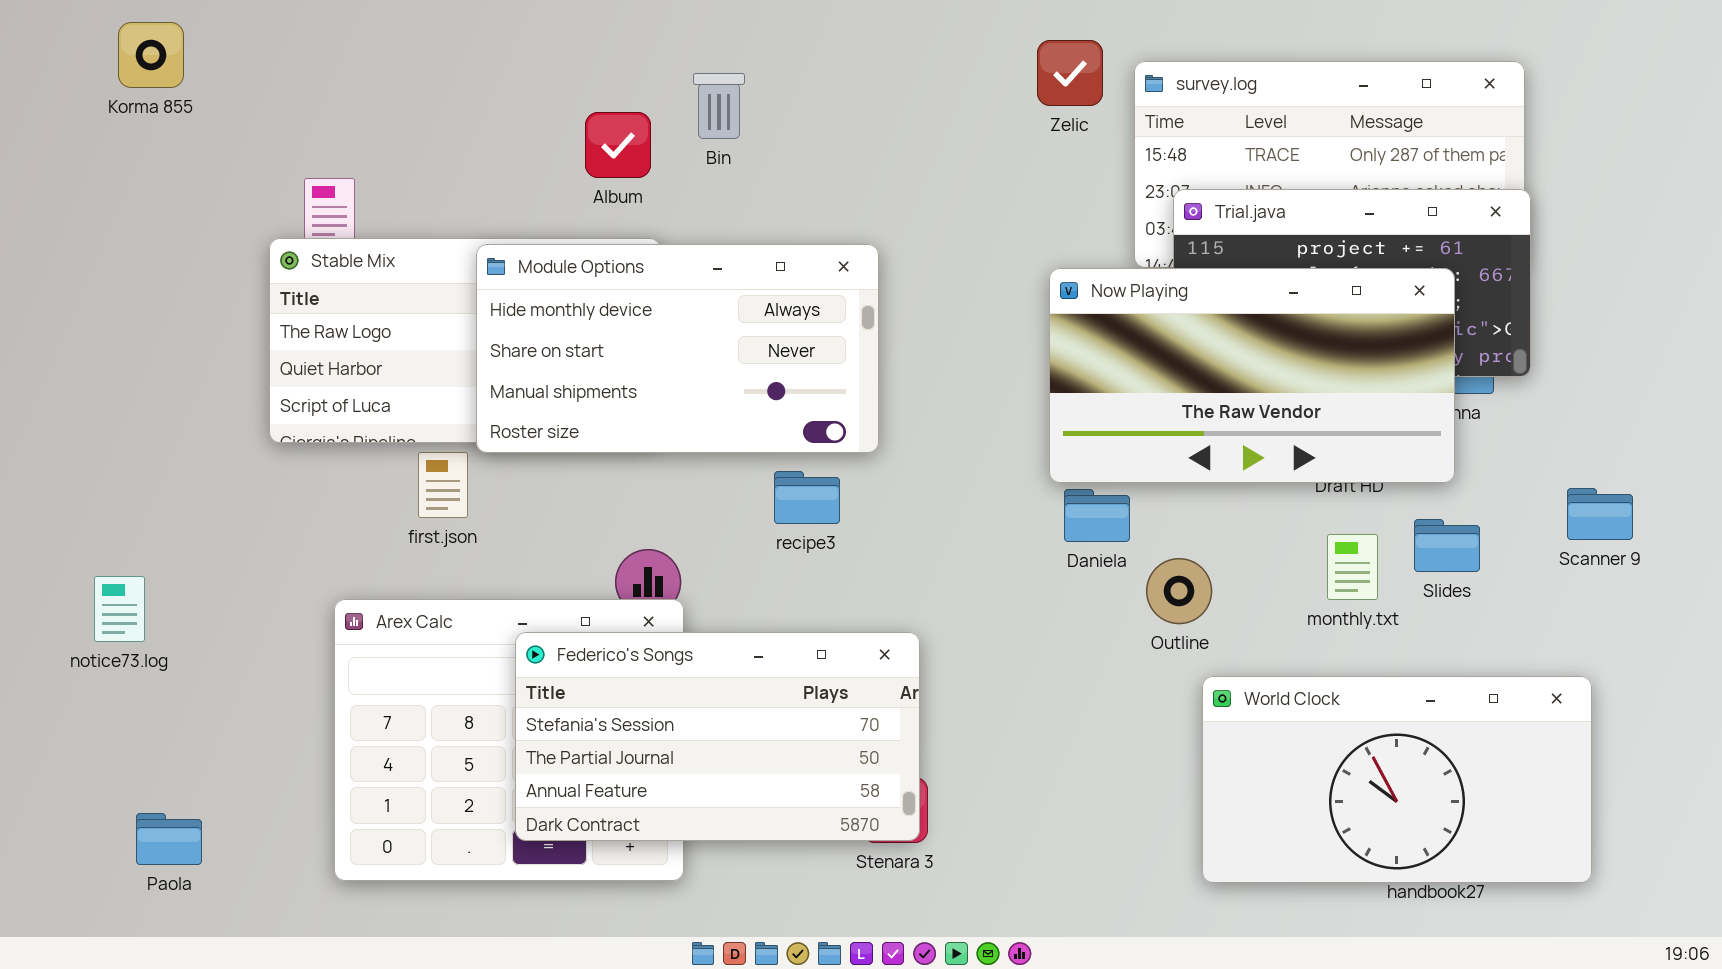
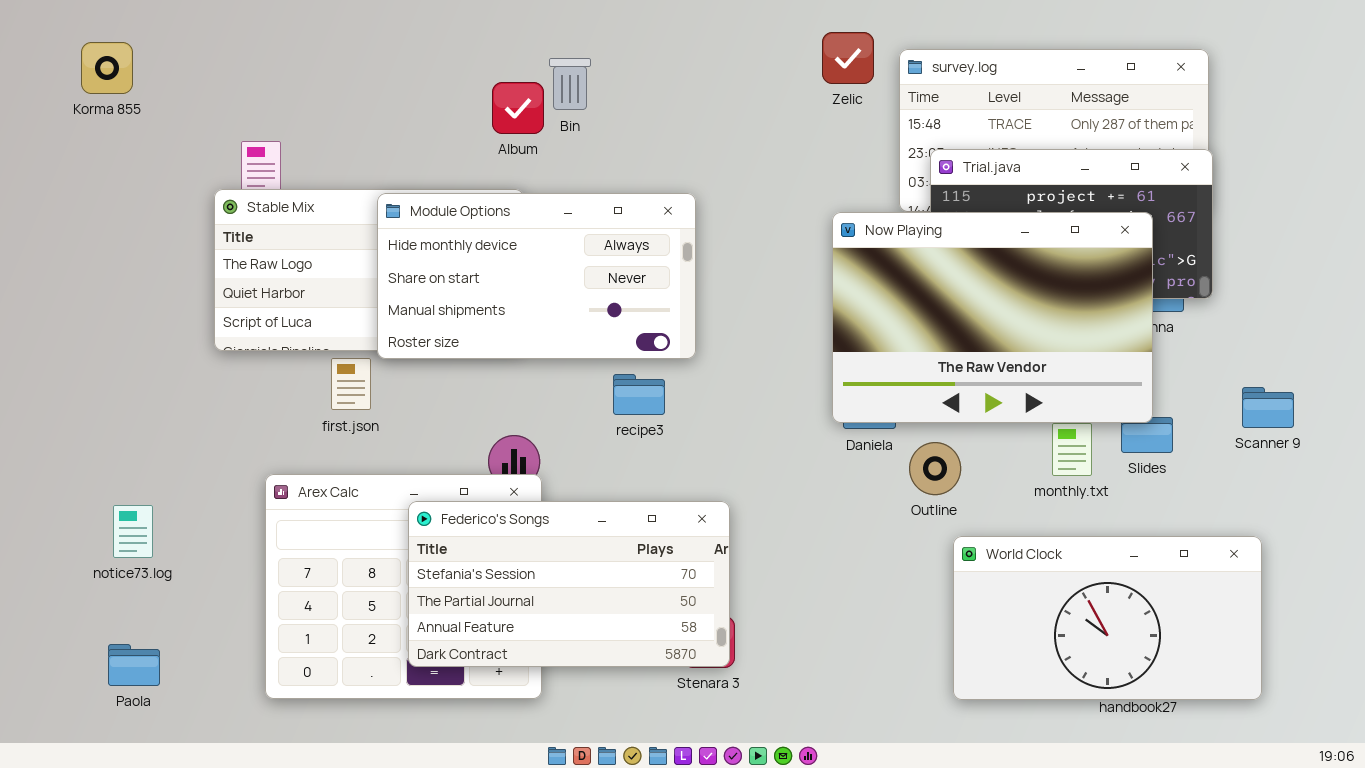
Korma 855: [118,22,184,88] -> [81,42,133,94], moved
Album: [585,112,651,178] -> [492,82,544,134], moved
Now Playing: [1049,268,1455,483] -> [832,212,1153,423], resized
notice73.log: [94,576,145,642] -> [113,505,153,558], moved

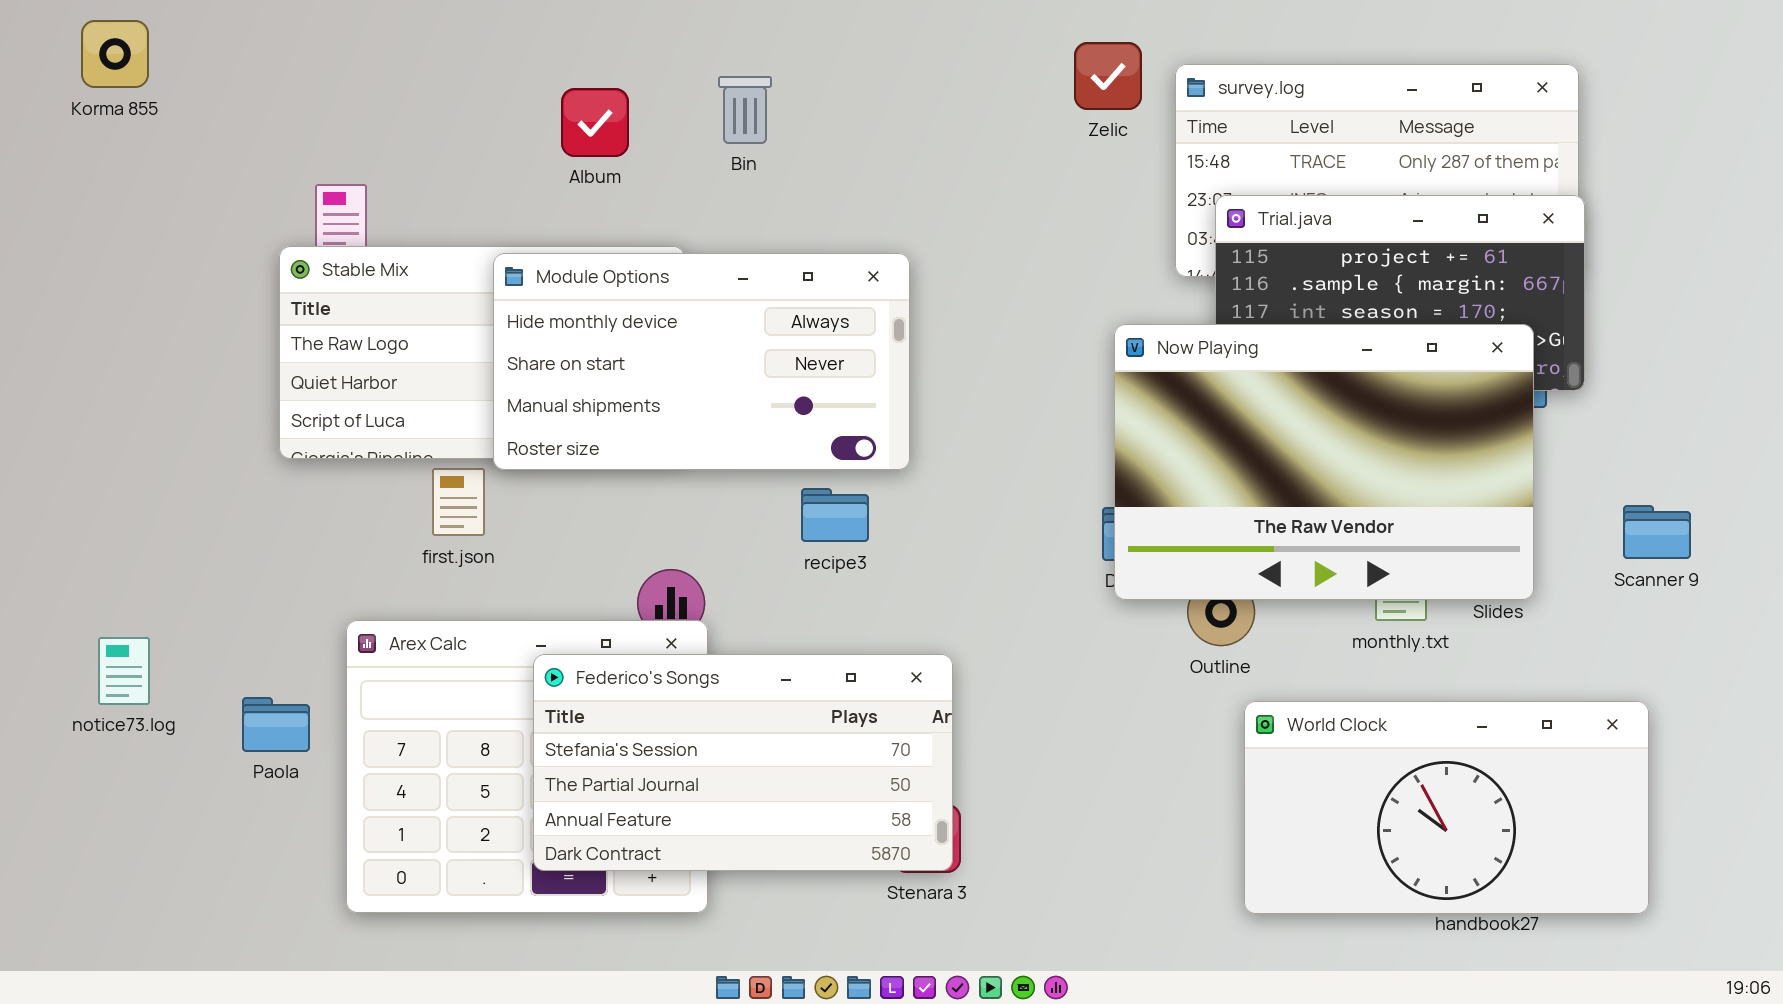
Korma 855: [81,42,133,94] -> [81,20,149,88], moved
Album: [492,82,544,134] -> [561,88,629,157], moved
Now Playing: [832,212,1153,423] -> [1114,324,1534,600], moved
notice73.log: [113,505,153,558] -> [98,637,150,705], moved
Paola: [108,644,160,686] -> [242,697,310,752], moved

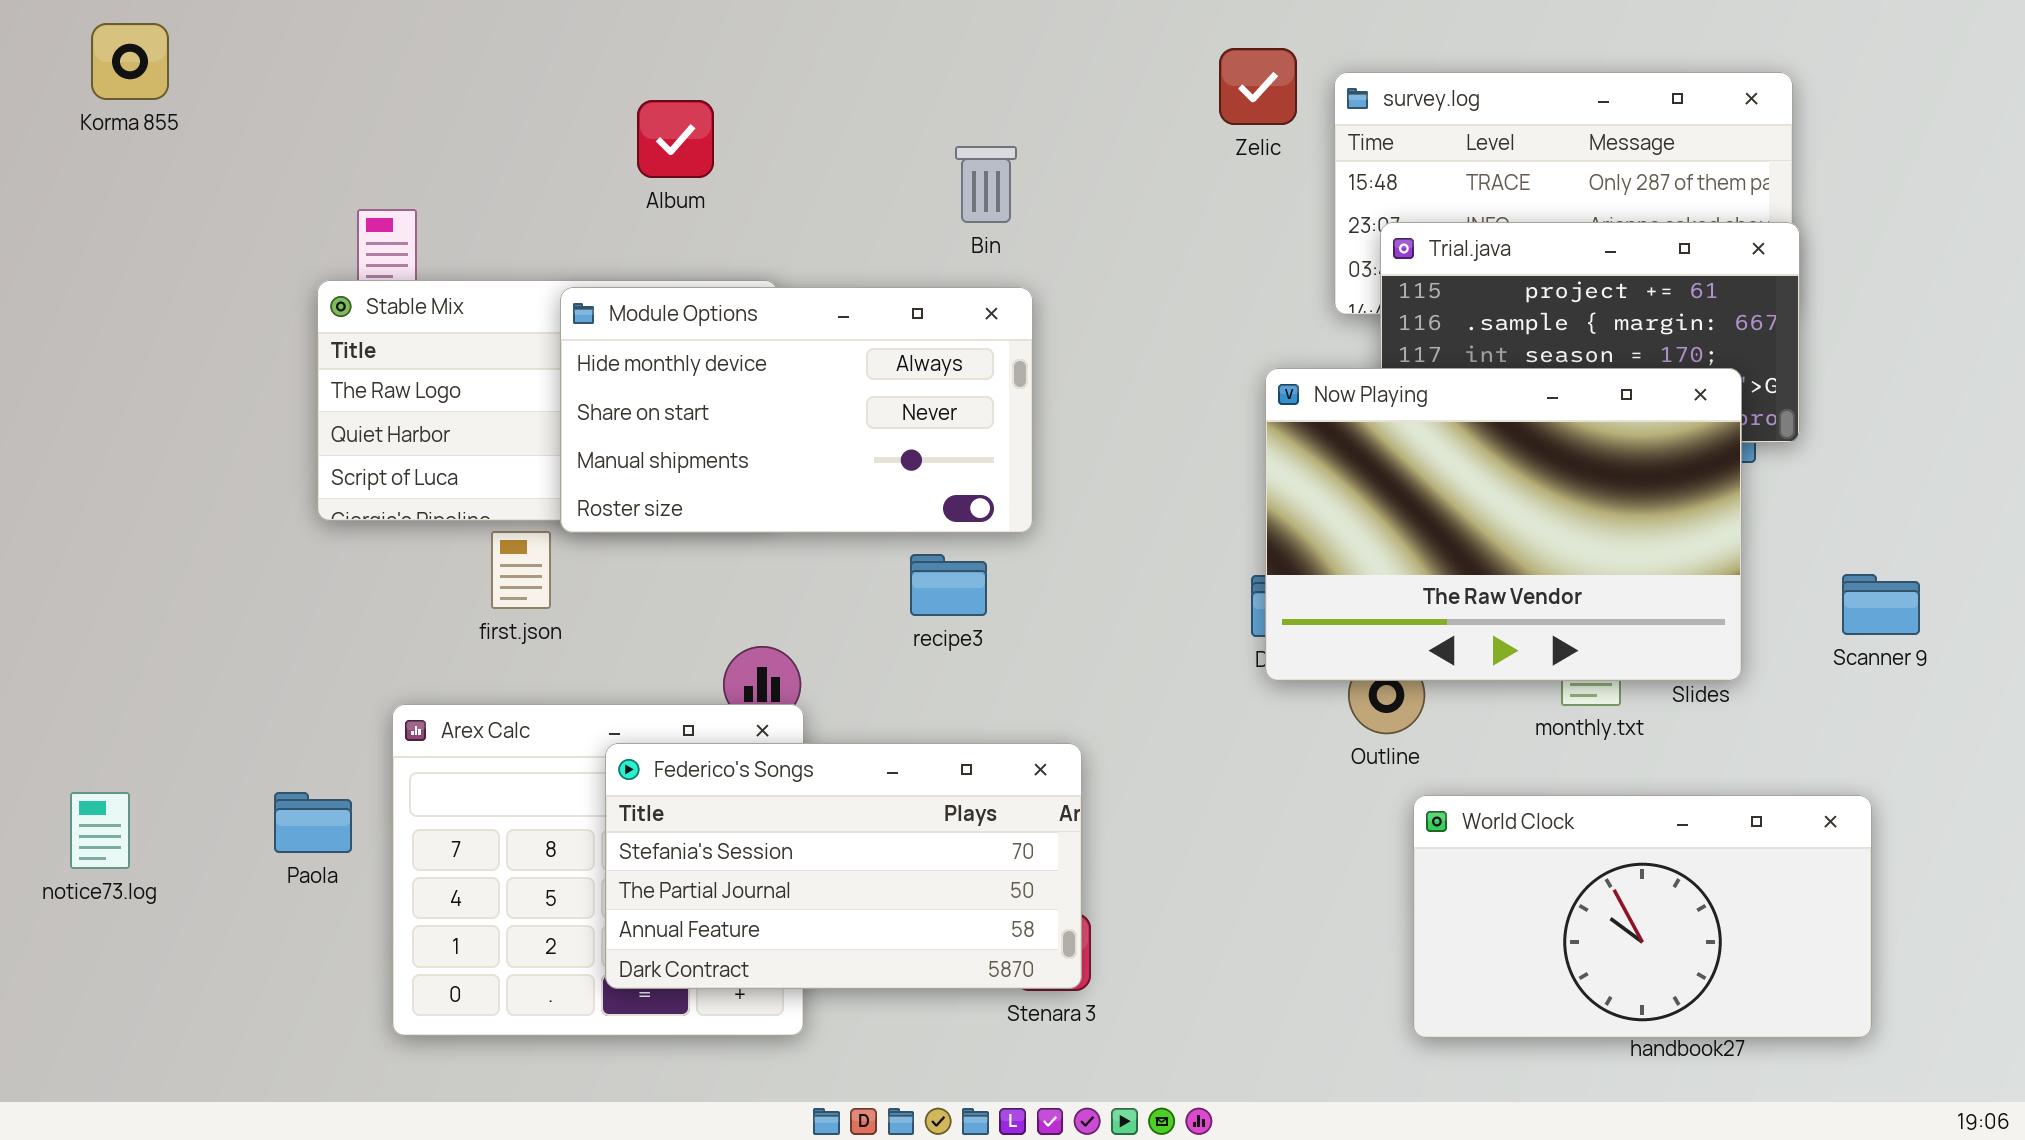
Bin: [718,76,772,144] -> [955,146,1017,223], moved
notice73.log: [98,637,150,705] -> [70,792,130,869], moved

